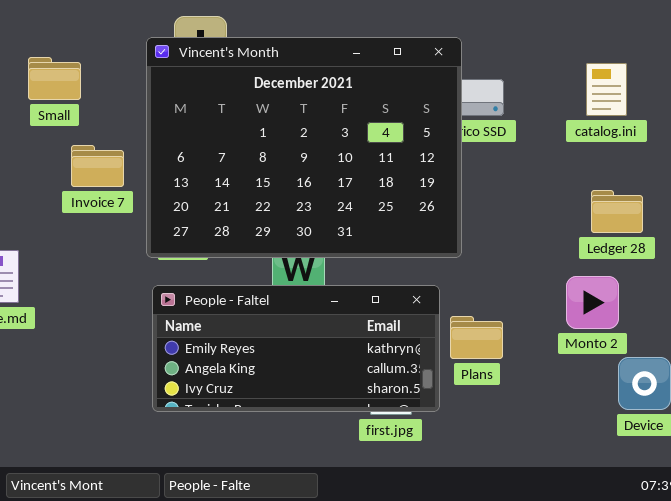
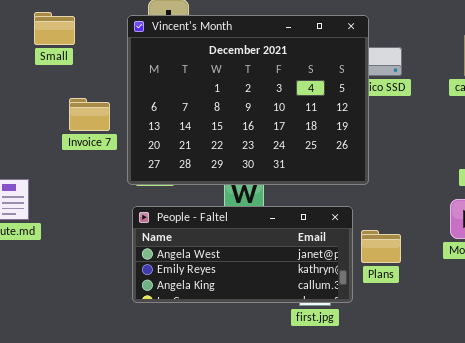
Small: [28,57,81,100] -> [34,12,75,45], moved
People - Faltel: [152,285,440,412] -> [132,206,353,303], scrolled up 1 row

